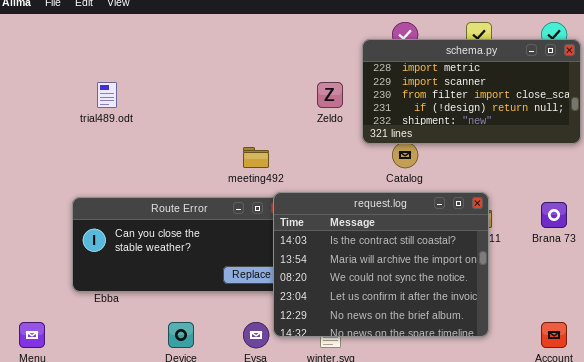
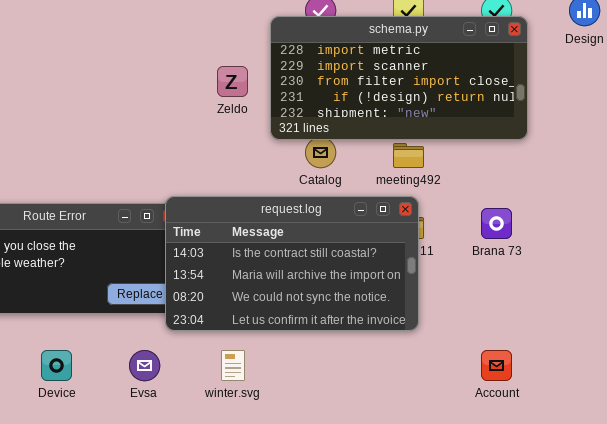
meeting492: [243,147,269,168] -> [393,143,424,168], moved
request.log: [273,192,489,337] -> [165,196,419,331], resized

